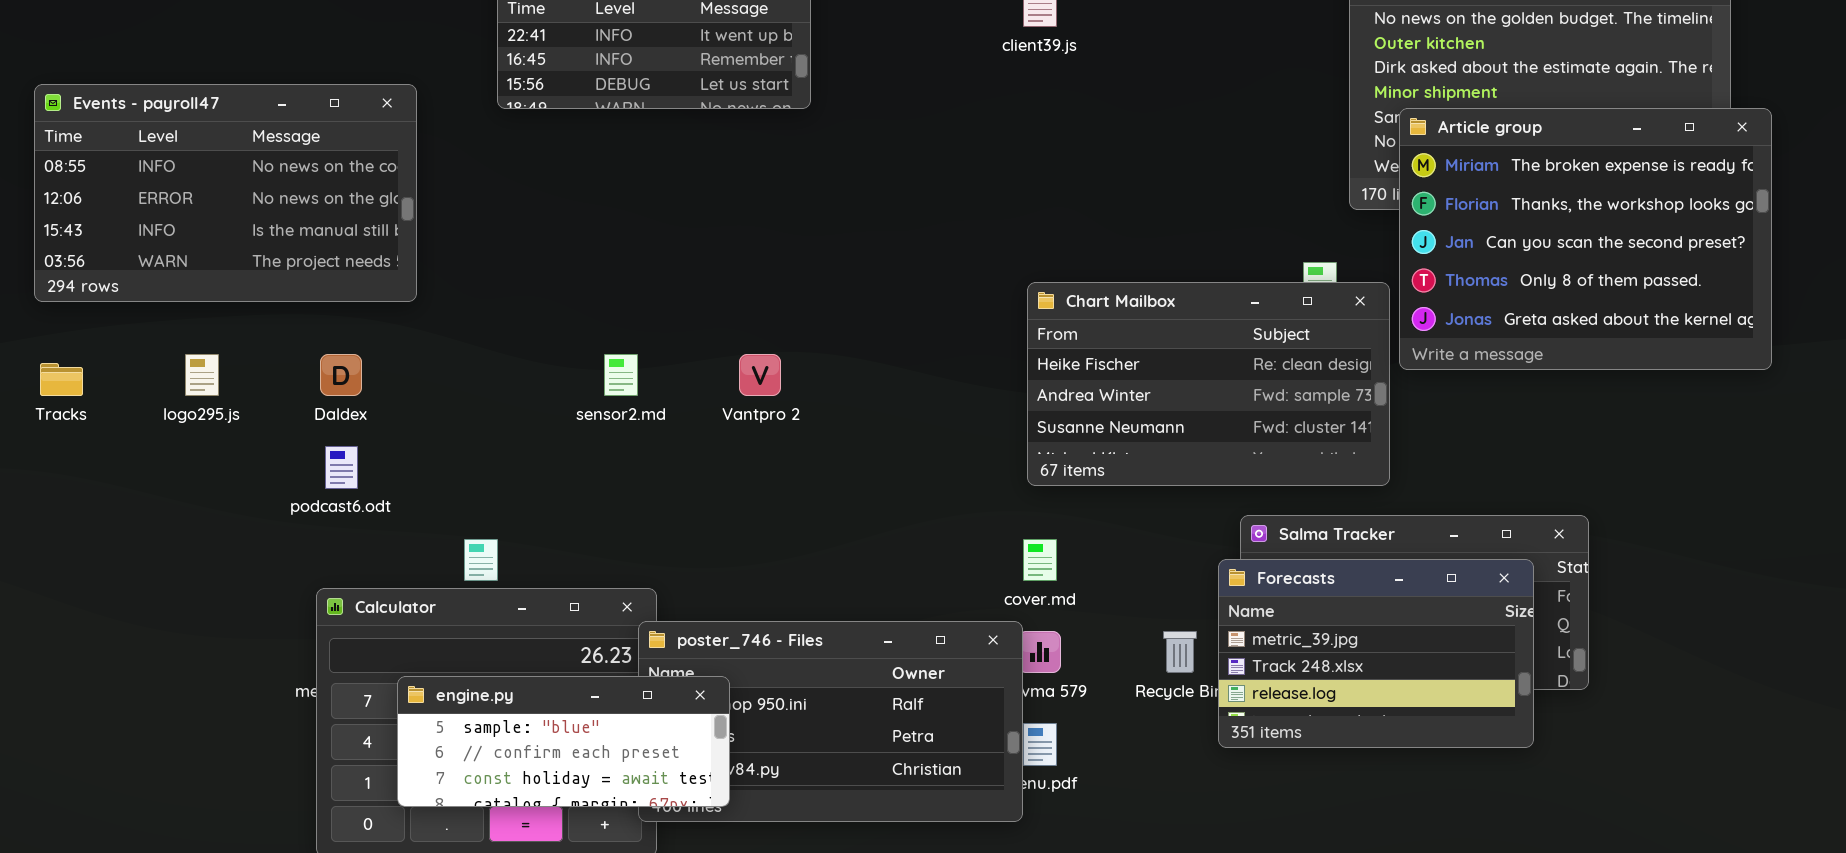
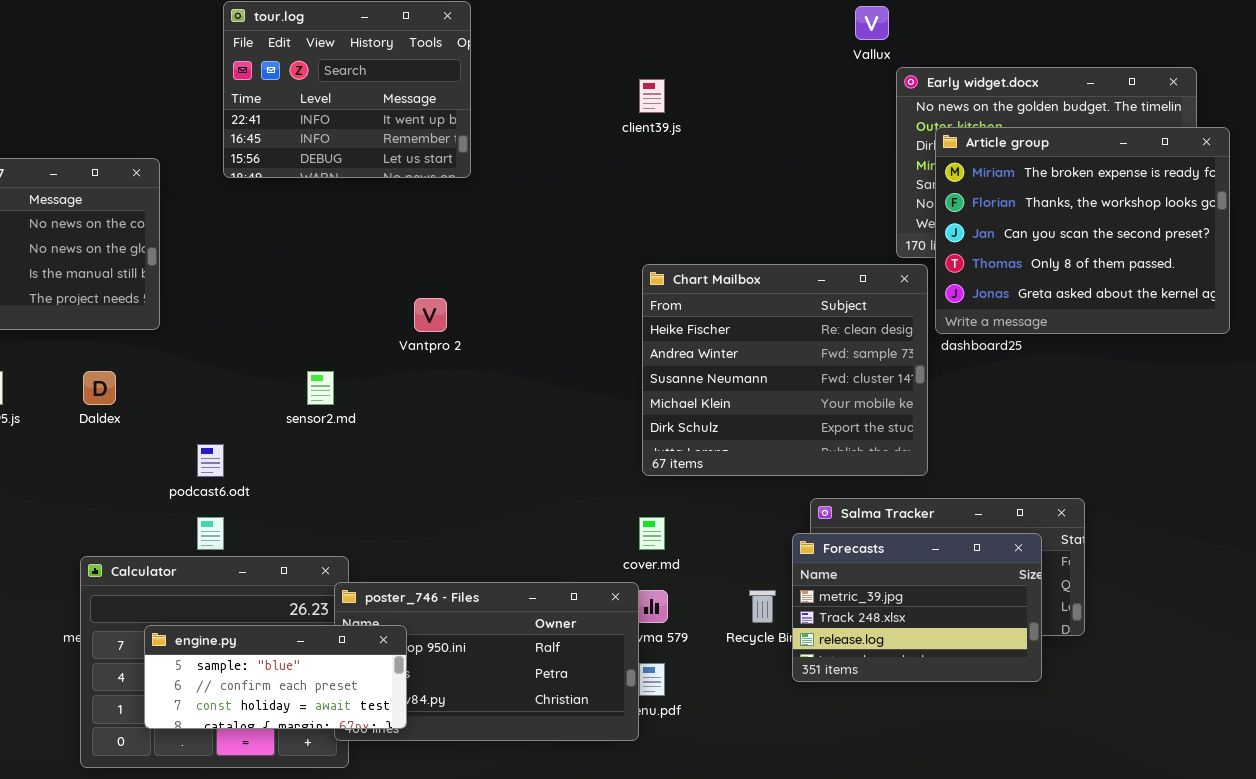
Article group: [1399,108,1772,370] -> [935,127,1230,334], moved
Chart Mailbox: [1027,282,1390,486] -> [642,264,928,476], resized
Vantpro 2: [739,354,781,396] -> [414,298,447,332], moved
podcast6.odt: [325,446,358,489] -> [197,444,224,477], moved

